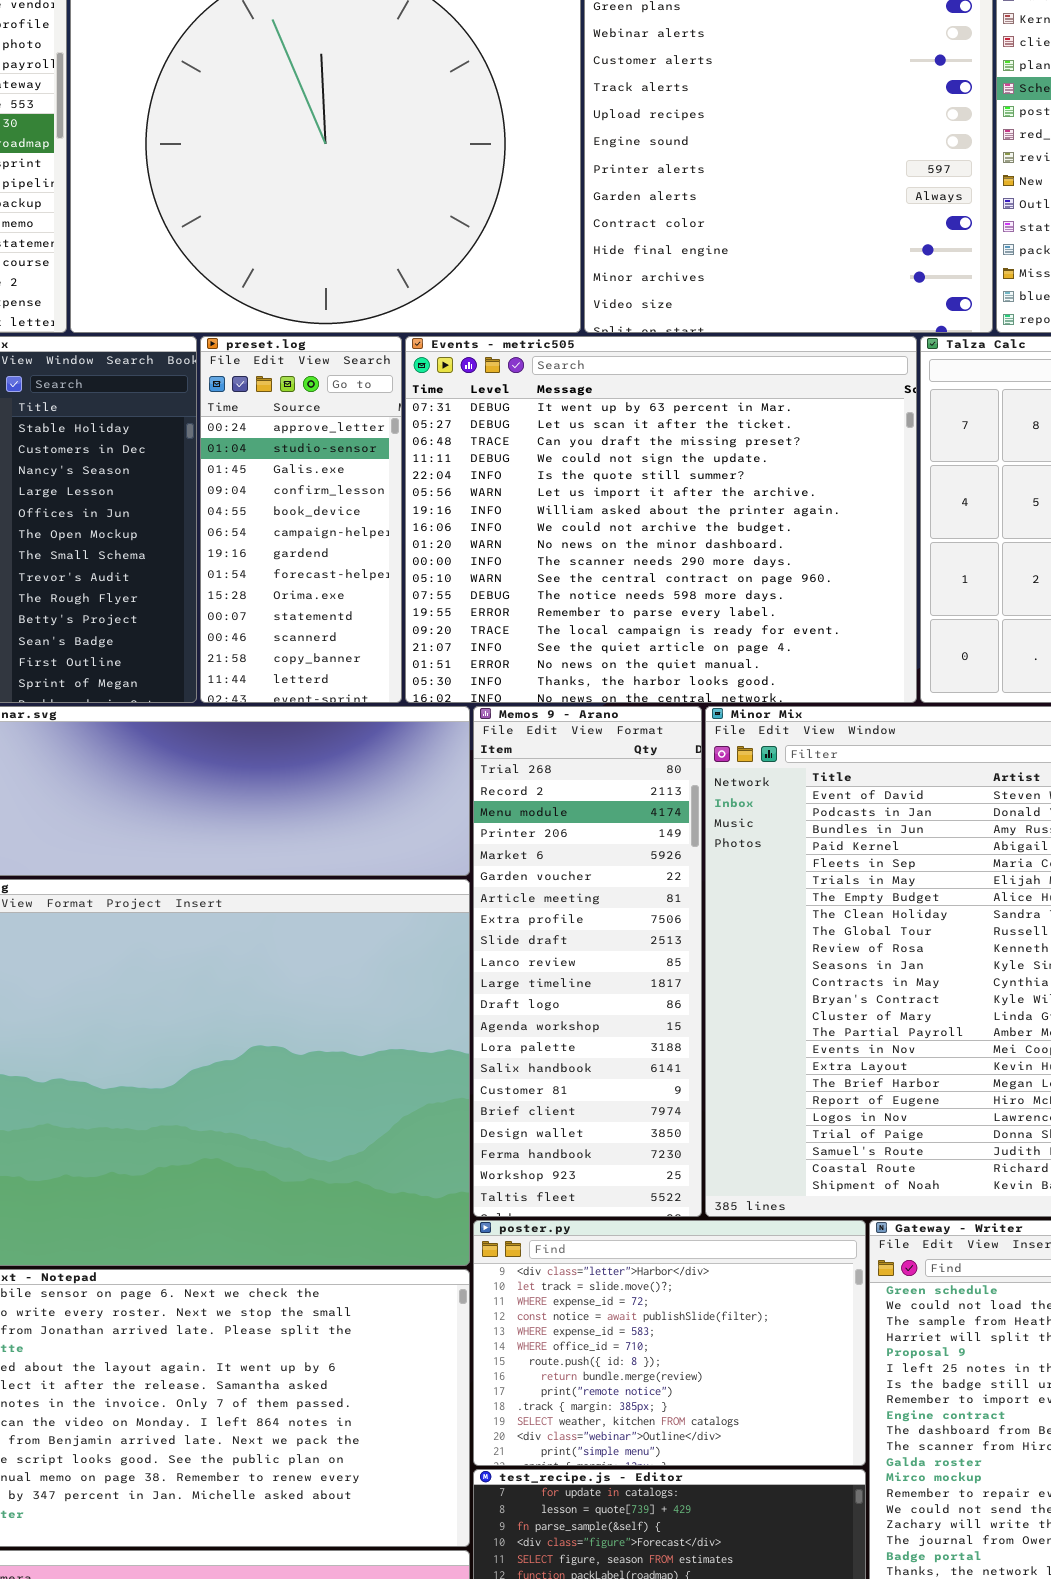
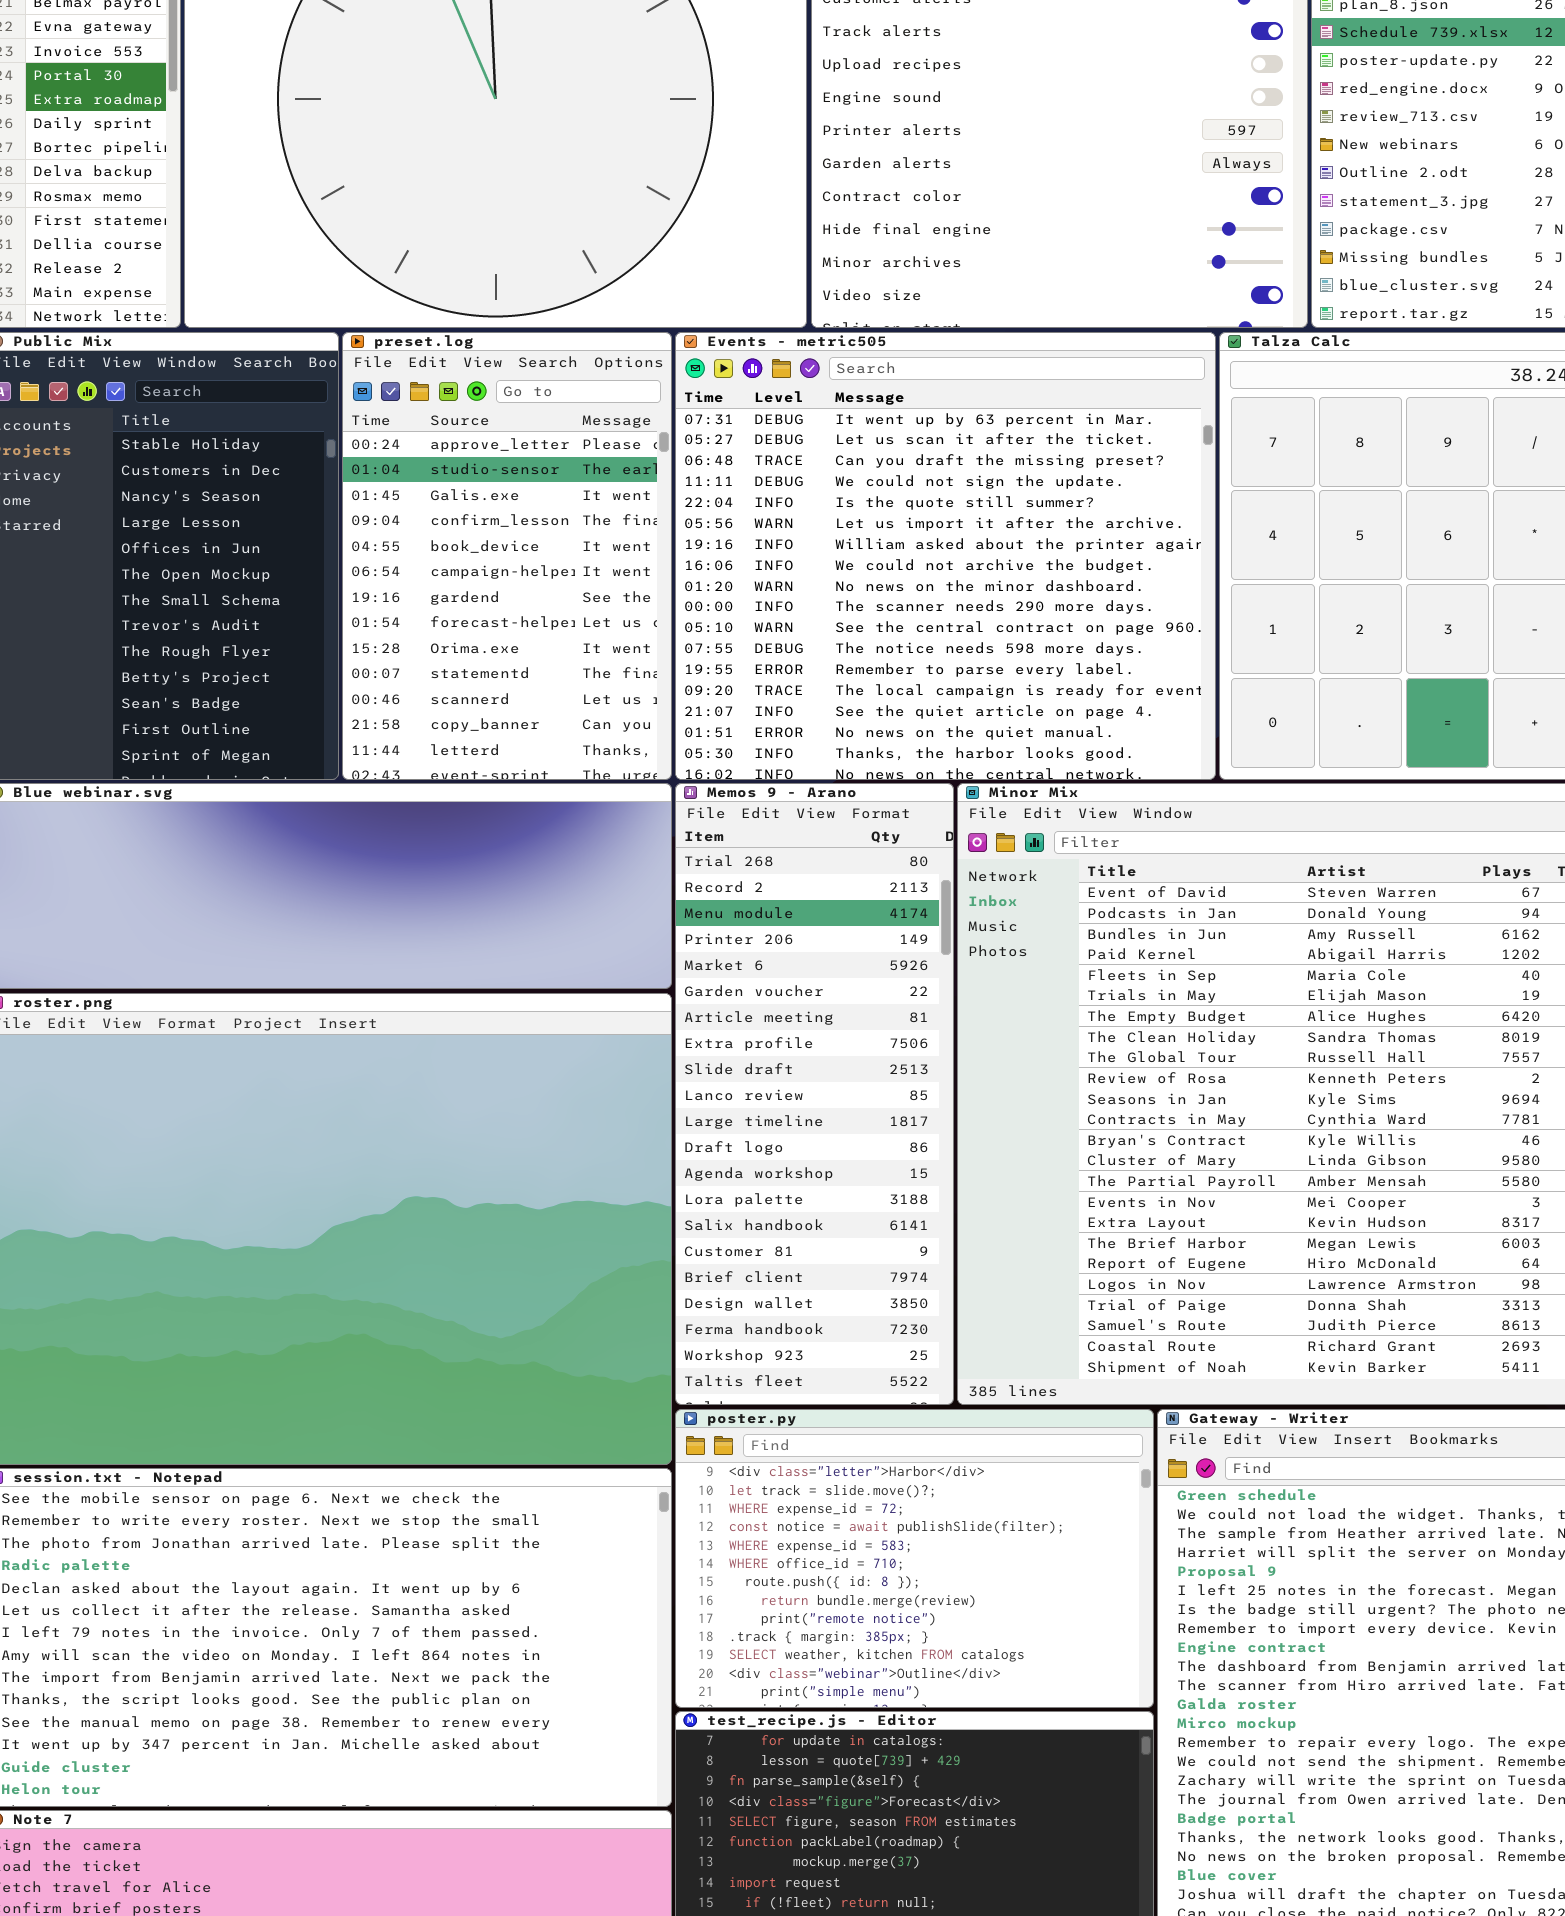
preset.log: [200,336,402,703] -> [342,332,672,780], resized
Events - metric505: [405,336,917,703] -> [675,332,1216,780], resized

